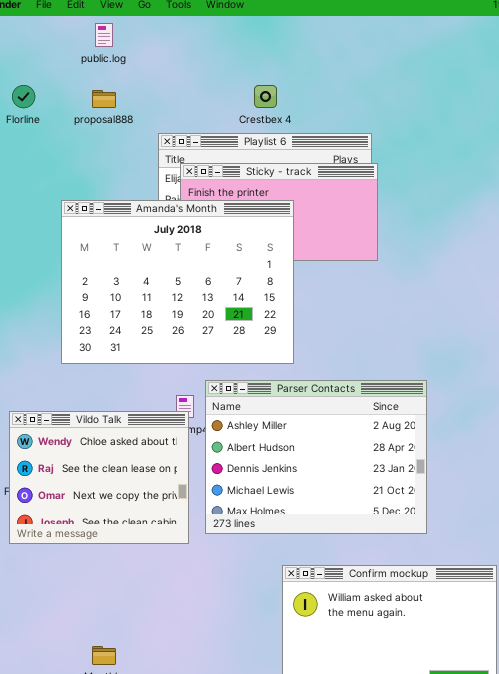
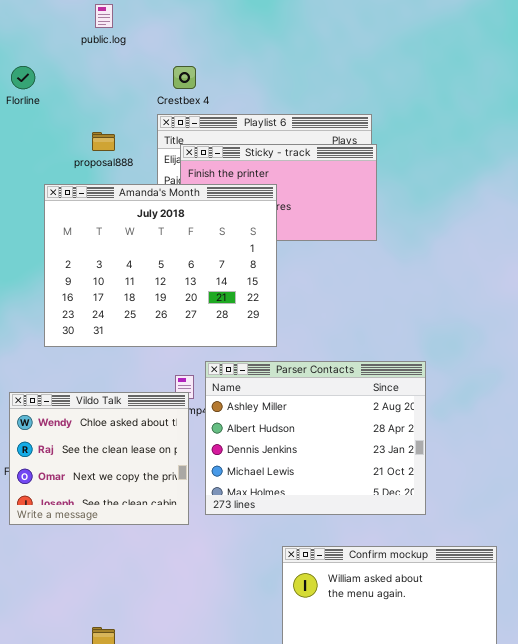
Crestbex 4: [254,85,277,108] -> [173,66,196,89], moved
proposal888: [92,90,116,108] -> [92,132,115,151], moved
Amanda's Month: [61,200,294,364] -> [44,184,277,347], moved

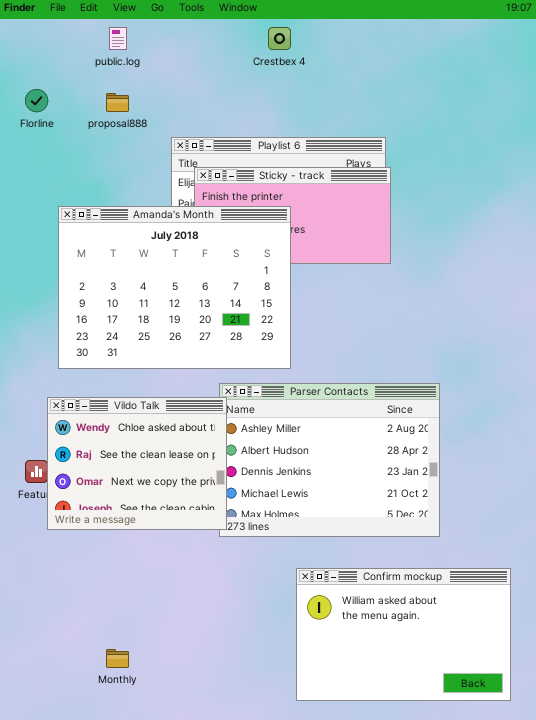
Crestbex 4: [173,66,196,89] -> [268,27,291,50], moved
proposal888: [92,132,115,151] -> [106,93,129,112], moved
Vildo Talk: [9,392,189,525] -> [47,397,227,530], moved

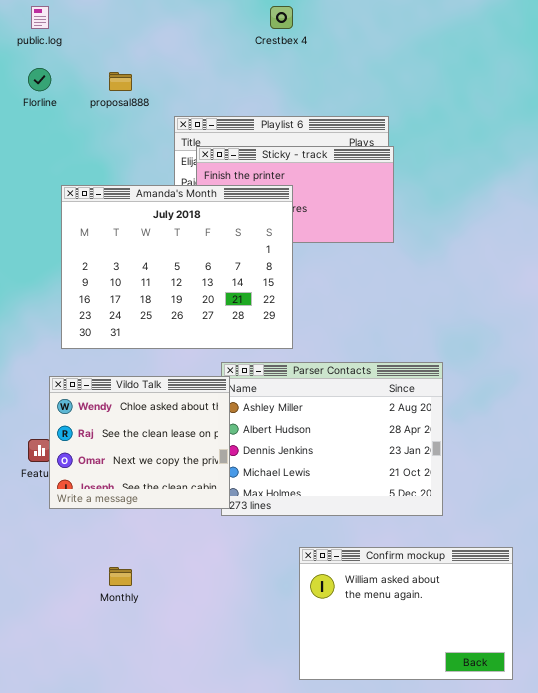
public.log: [109,27,127,50] -> [31,6,49,29], moved
Monthly: [106,649,129,668] -> [109,567,132,586], moved

